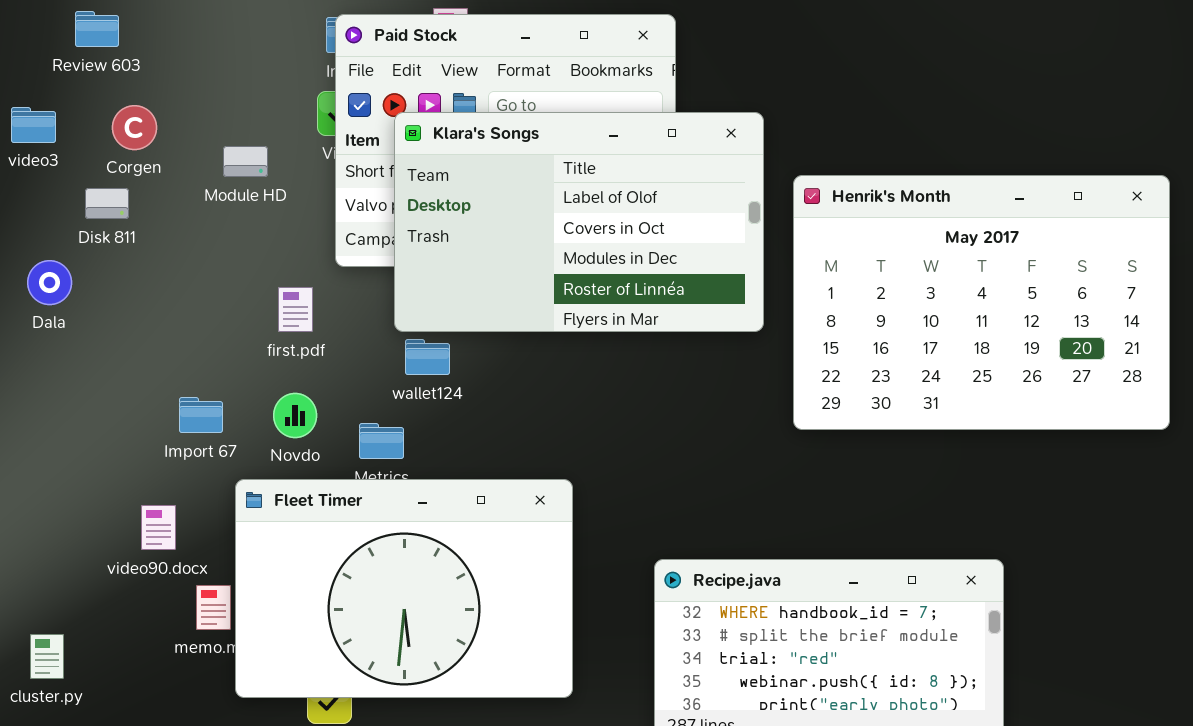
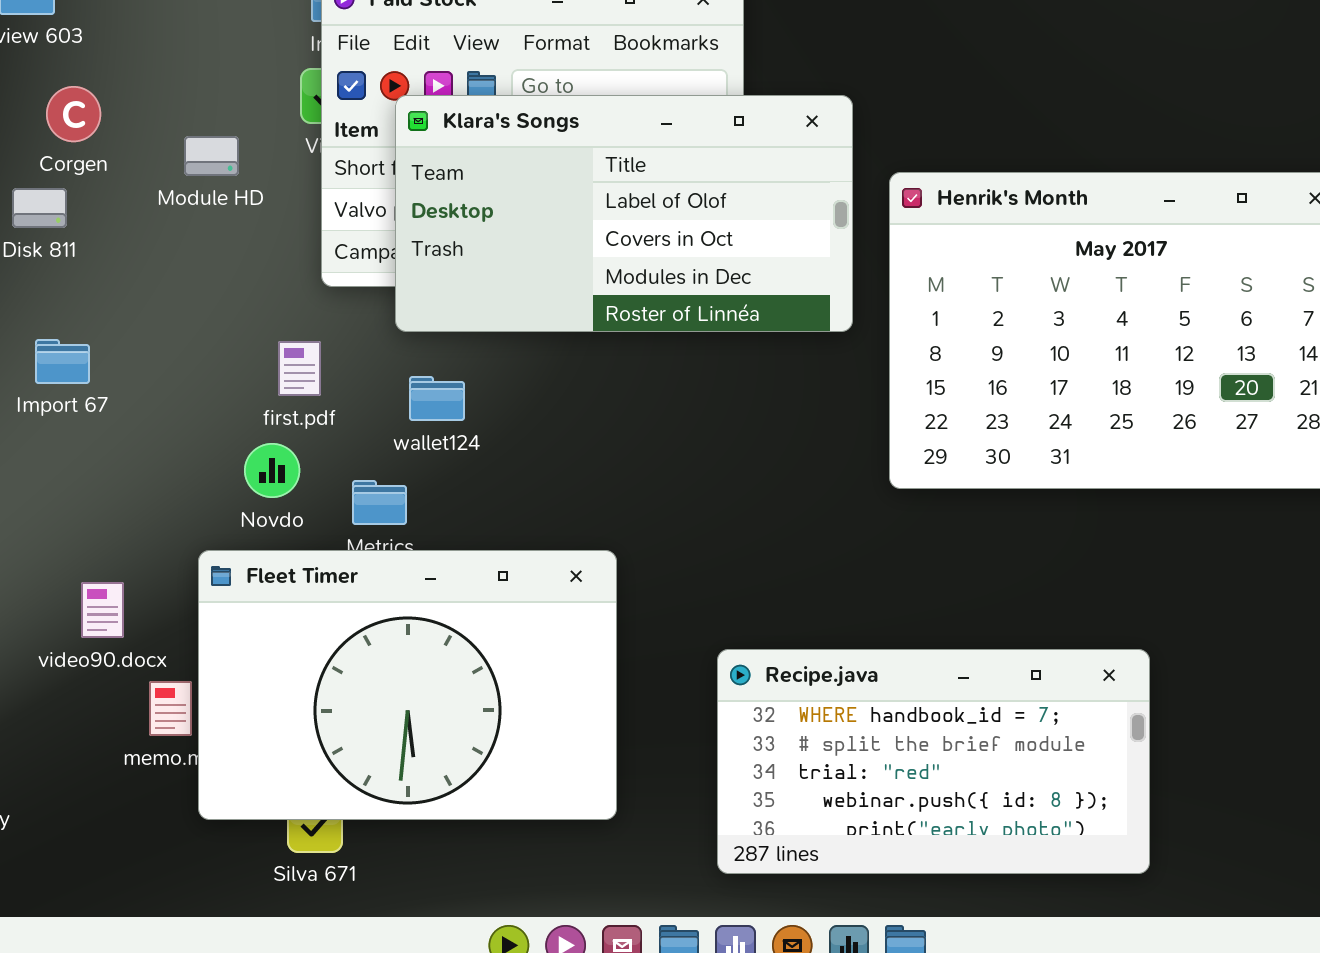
Klara's Songs: [394,112,764,332] -> [395,95,853,332], resized
first.pdf: [278,287,313,332] -> [278,341,321,396], moved
Import 67: [179,397,223,433] -> [35,339,90,384], moved

